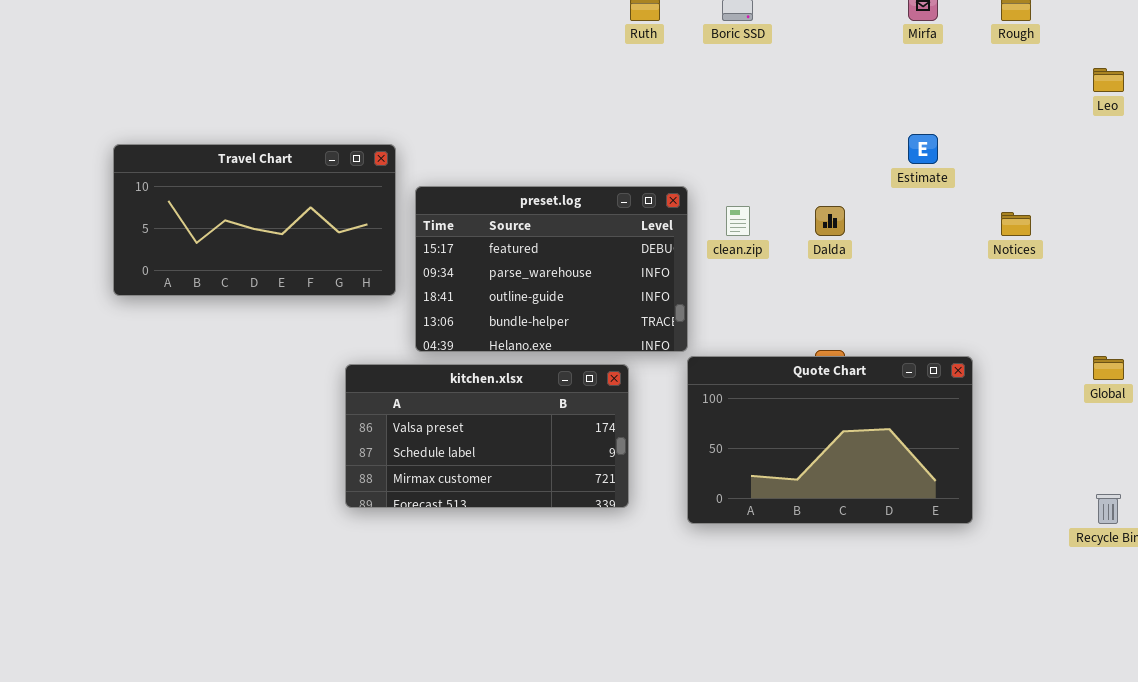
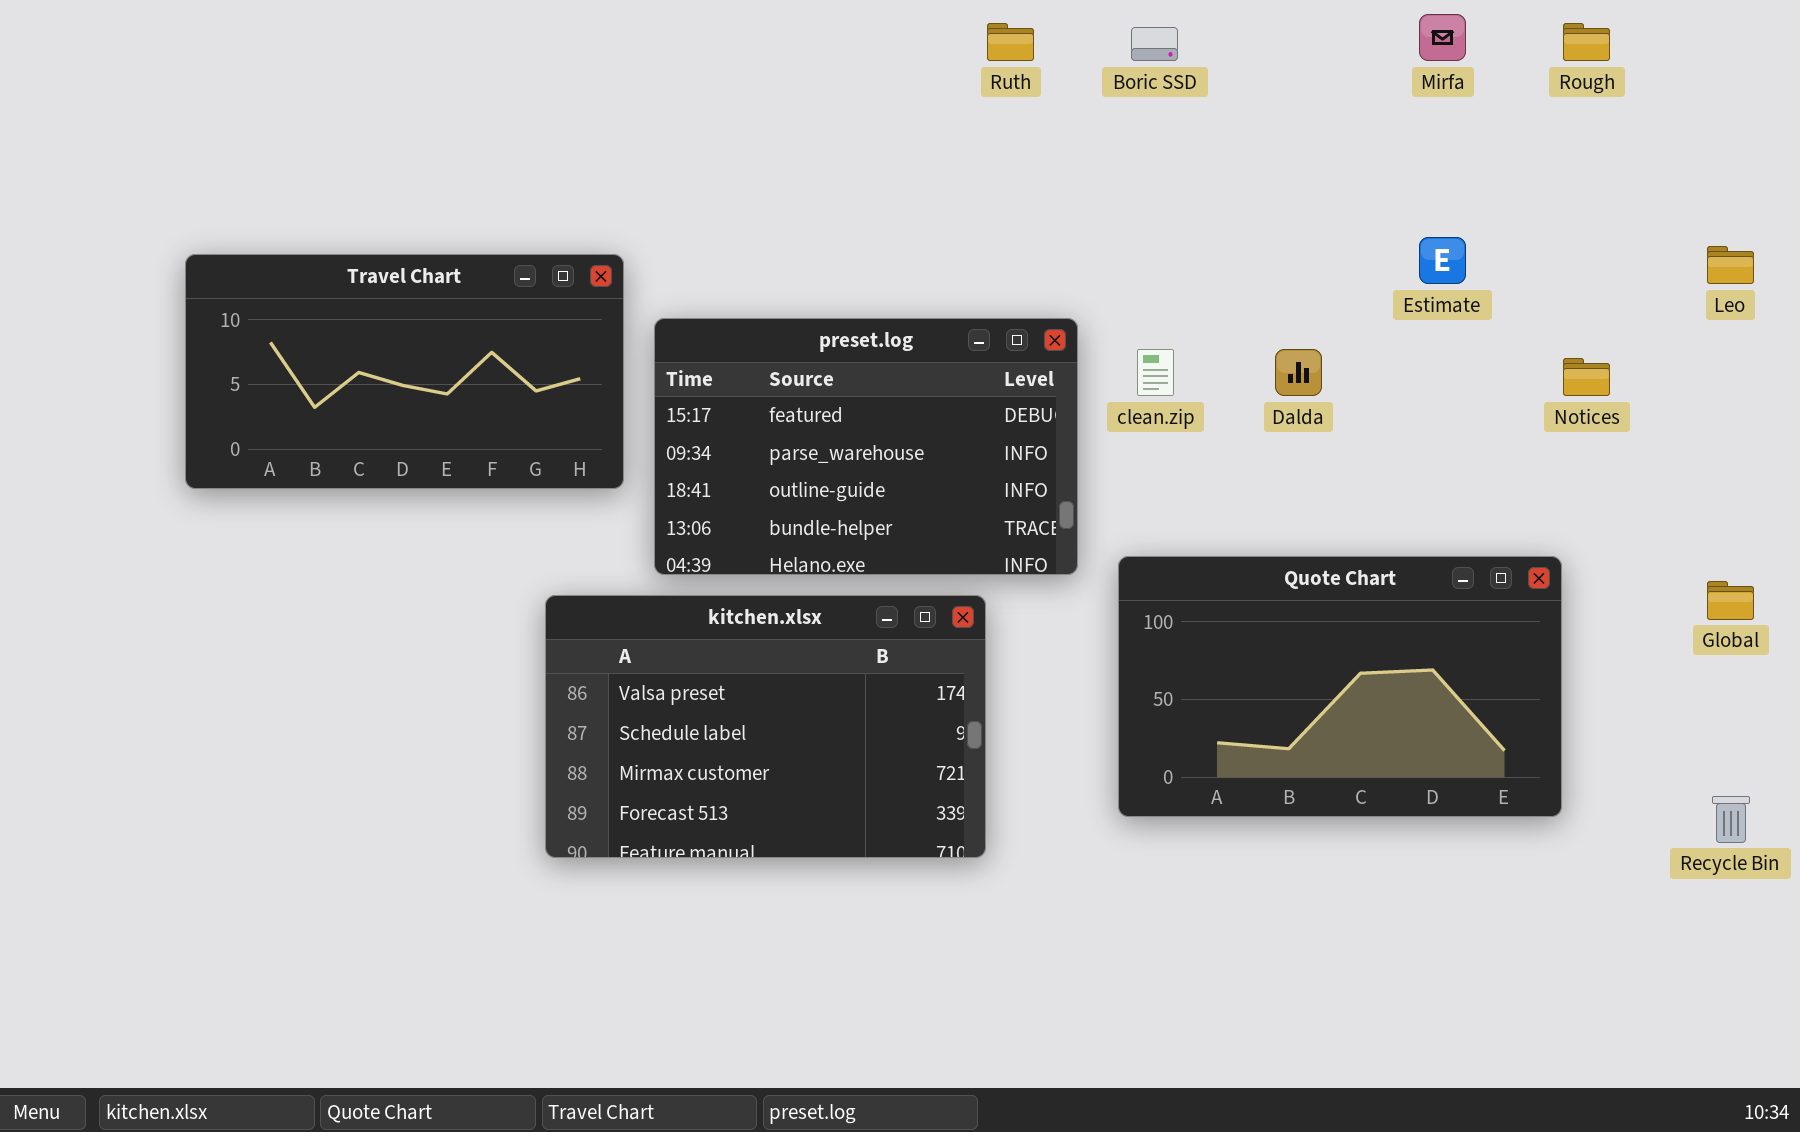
Leo: [1093,68,1124,92] -> [1707,246,1754,284], moved
Quote Chart: [687,356,973,524] -> [1118,556,1562,817], moved
kitchen.xlsx: [345,364,629,508] -> [545,595,986,858], resized

